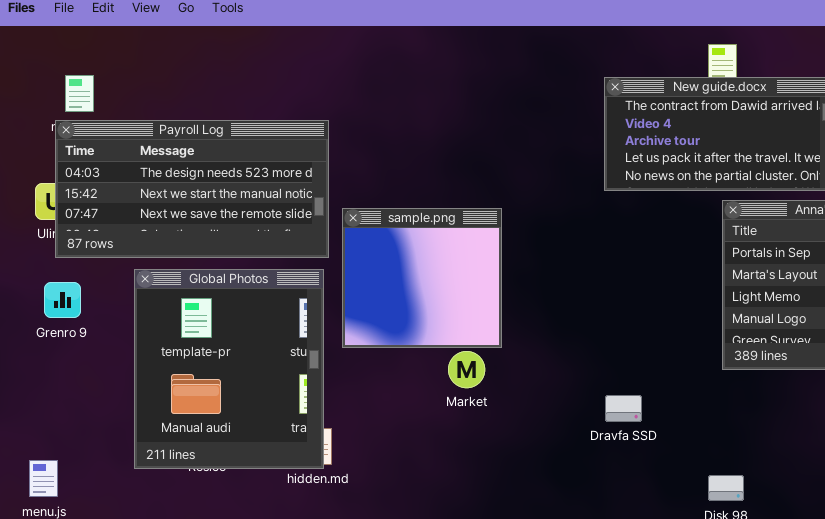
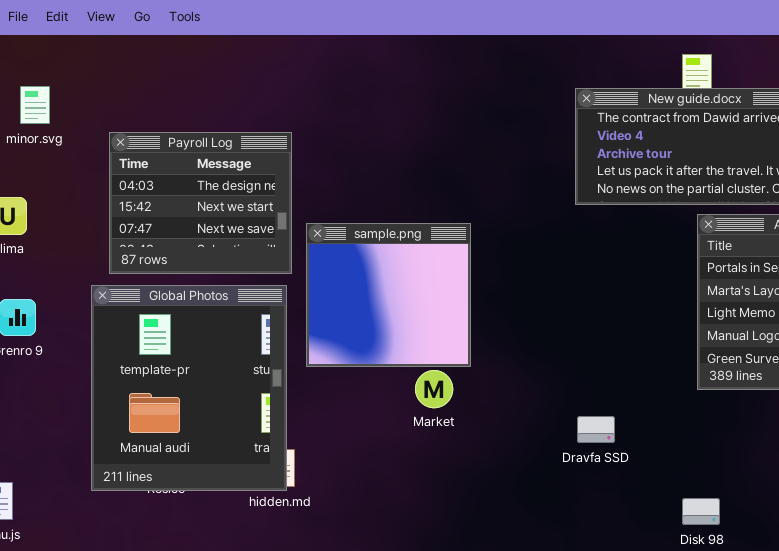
Payroll Log: [55,120,329,258] -> [109,132,292,274], resized

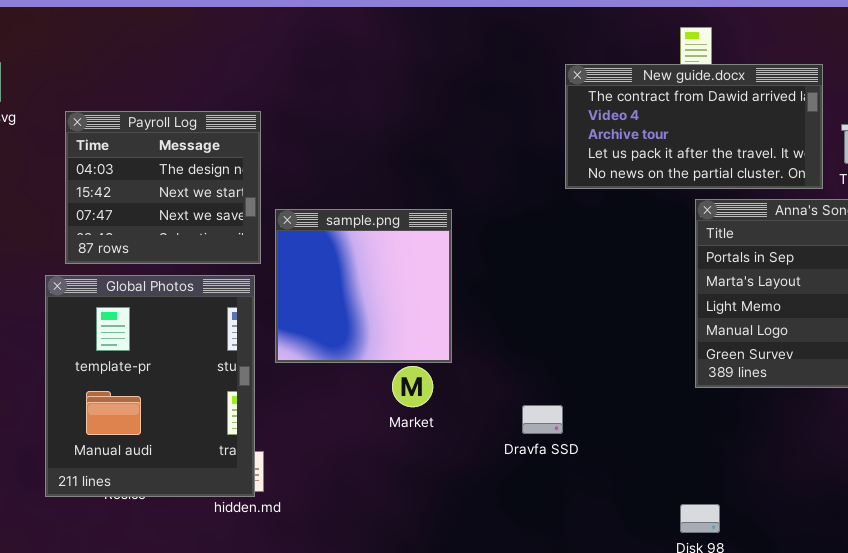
Dravfa SSD: [577,416,615,443] -> [522,405,563,434], moved

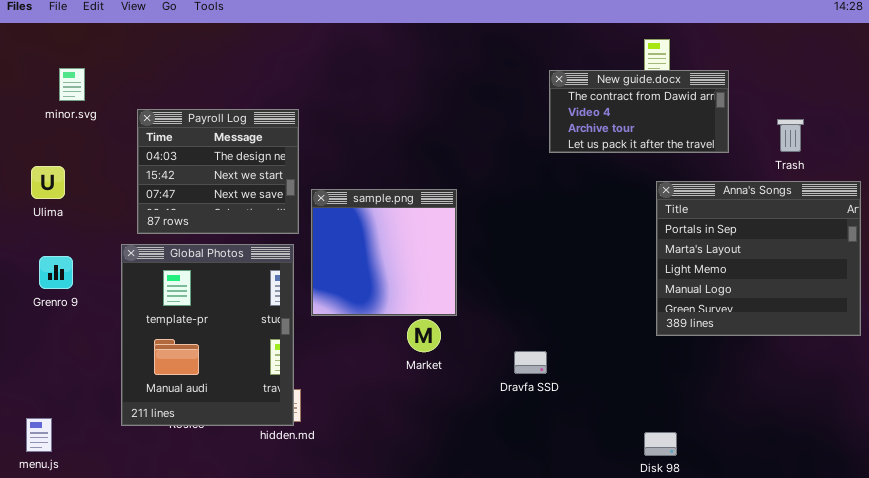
New guide.docx: [565,64,823,189] -> [549,70,729,153], resized

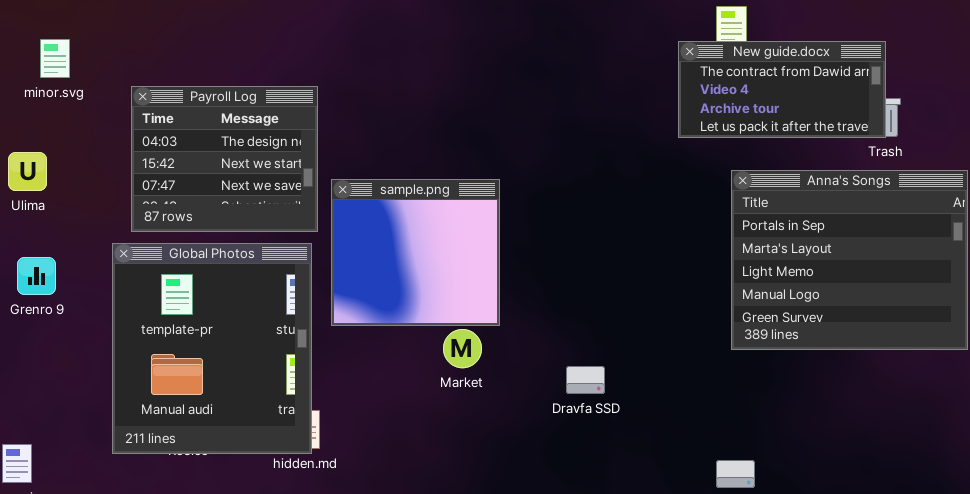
New guide.docx: [549,70,729,153] -> [678,41,886,138], moved

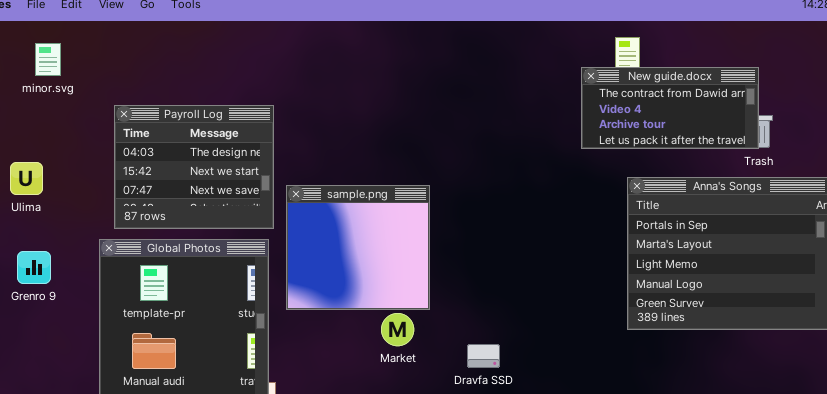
minor.svg: [40,39,70,78] -> [35,43,61,76], moved
Dravfa SSD: [566,366,605,394] -> [467,344,500,368], moved

